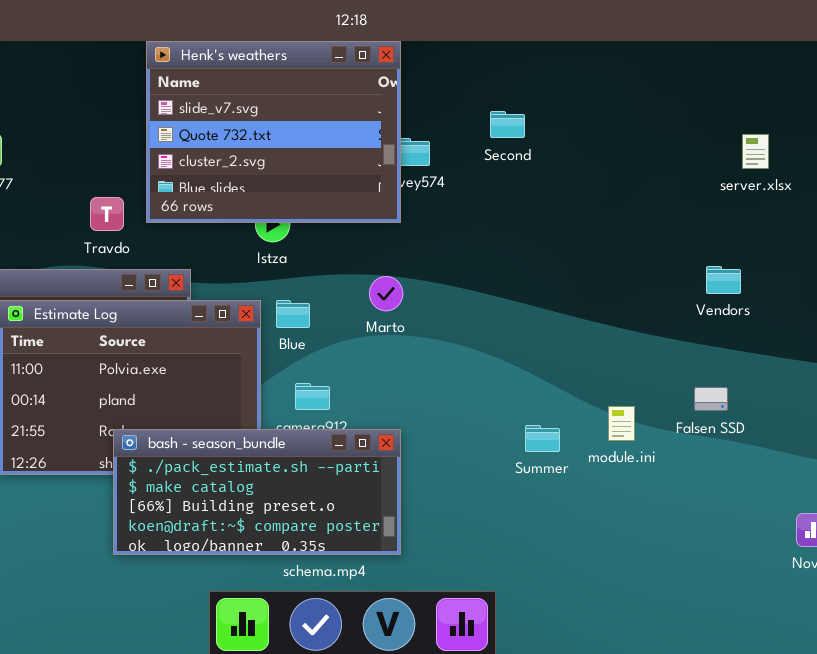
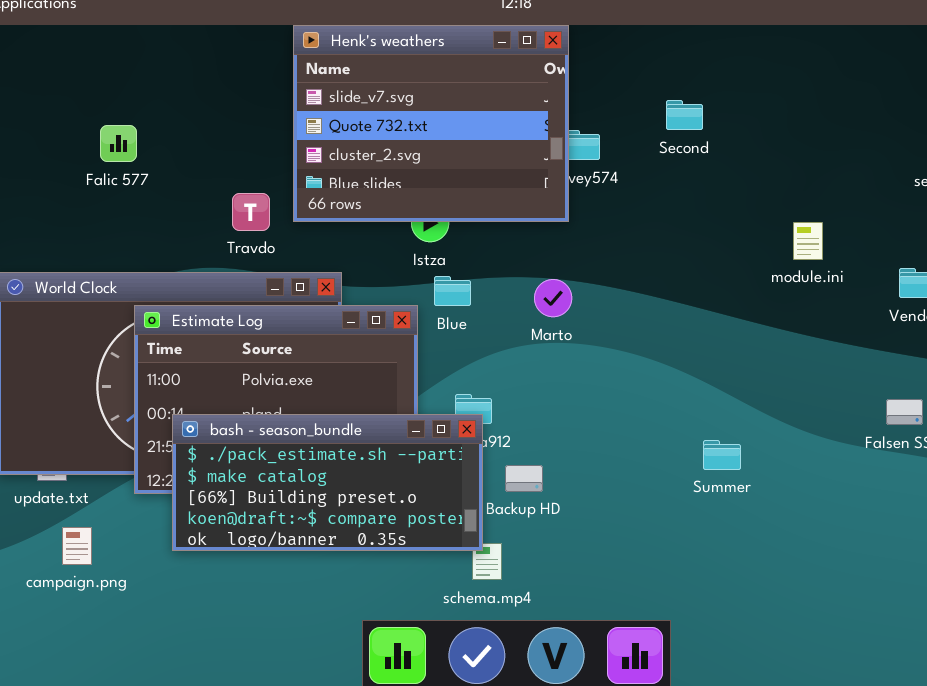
Blue: [276,300,310,328] -> [434,276,471,306], moved
module.ini: [608,406,635,441] -> [793,222,823,260], moved
bash - season_bundle: [113,429,401,555] -> [172,414,483,551], moved

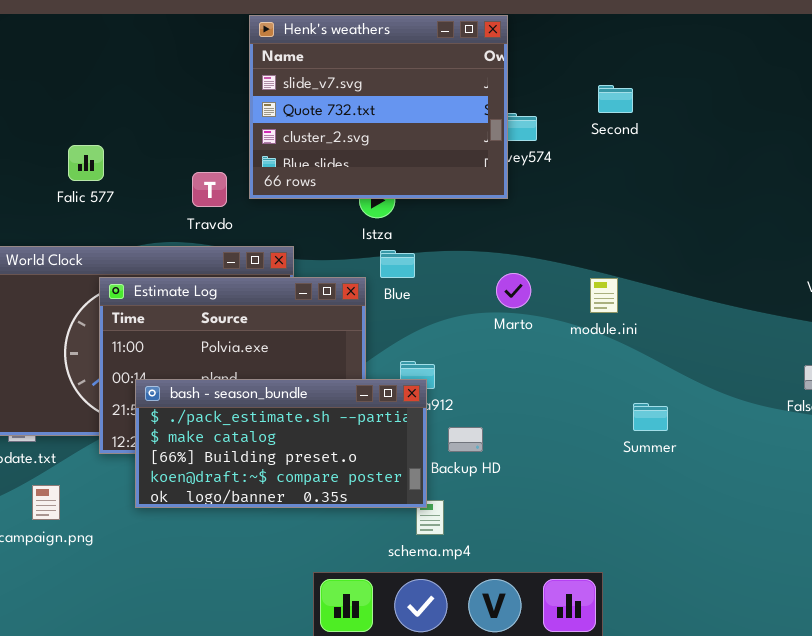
Falic 577: [100,125,137,162] -> [68,145,104,181], moved
module.ini: [793,222,823,260] -> [590,278,618,313], moved
Marto: [534,279,572,317] -> [496,273,531,308], moved

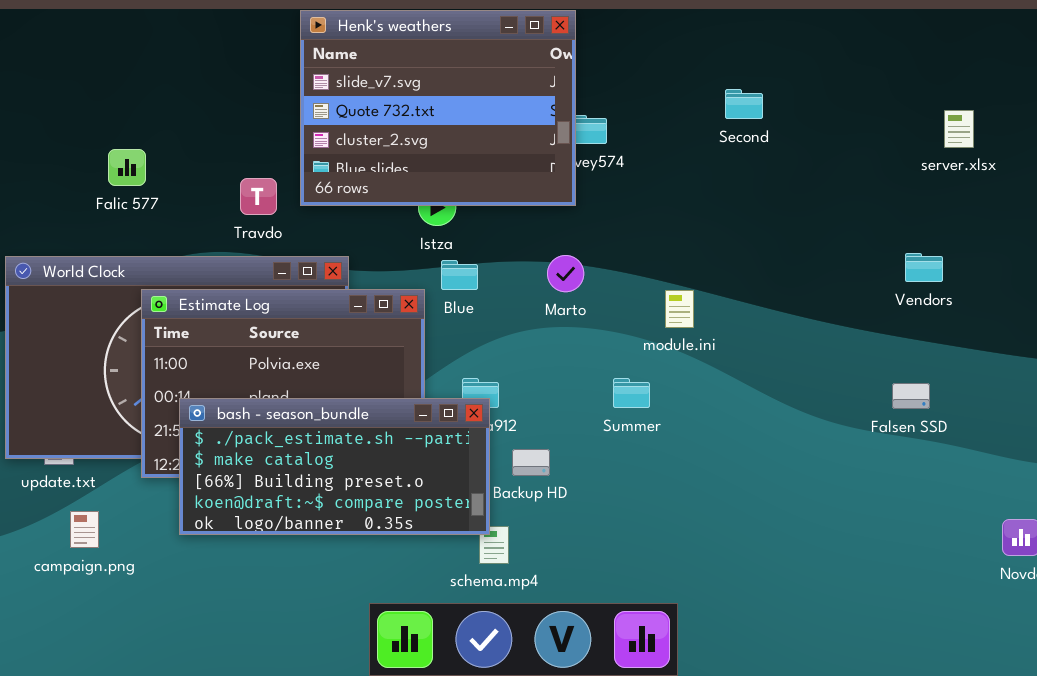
Second: [598,85,633,113] -> [725,89,763,119], moved
Marto: [496,273,531,308] -> [547,255,584,292], moved
Summer: [633,403,668,431] -> [613,378,650,408], moved

